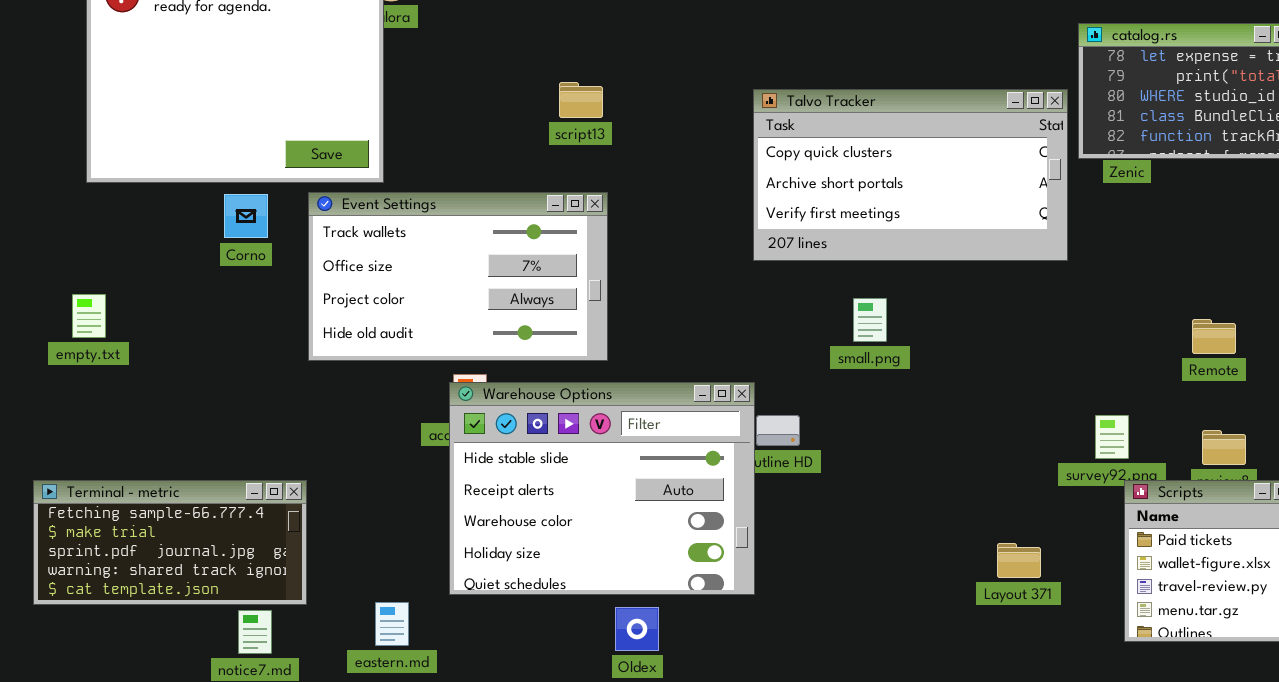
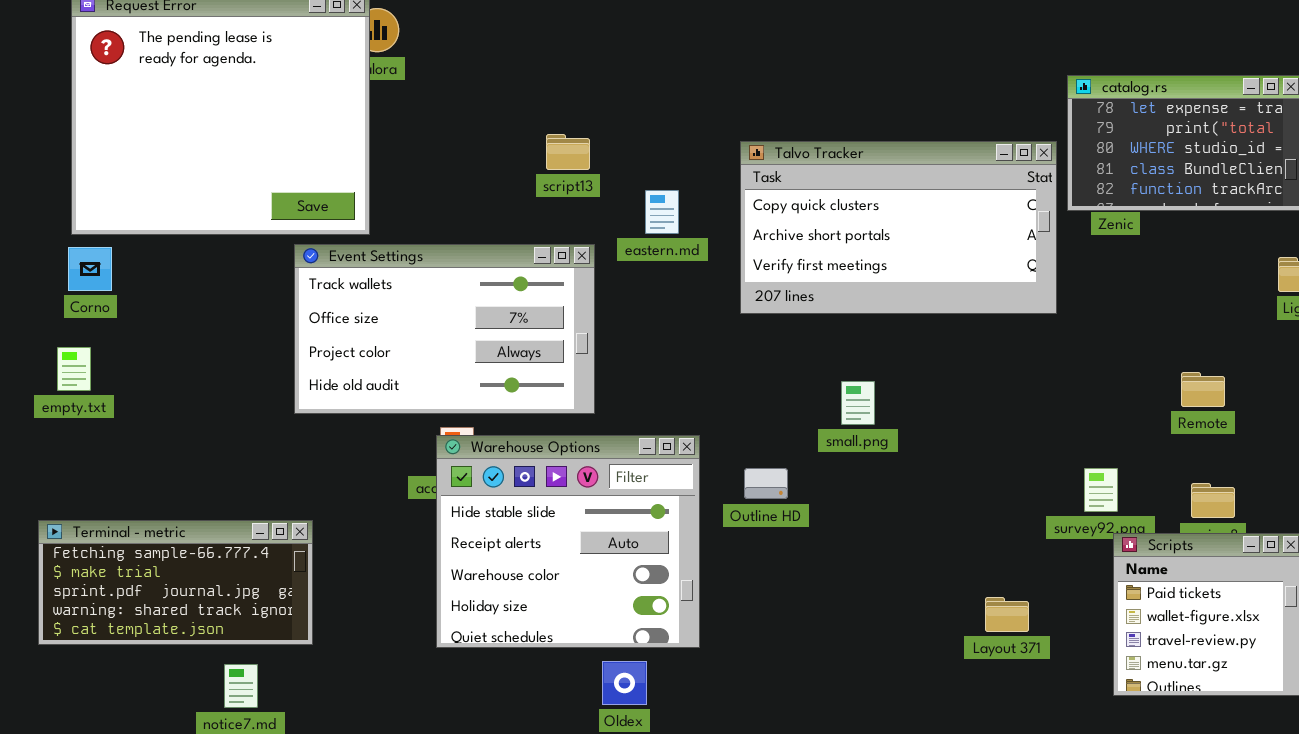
Corno: [224,194,268,238] -> [68,247,112,291], moved
small.png: [853,298,887,342] -> [841,381,875,425], moved
Warehouse Options: [449,382,755,595] -> [436,435,700,648], resized
Terminal - metric: [33,480,307,605] -> [38,520,313,645], moved
eastern.md: [375,602,409,646] -> [645,190,679,234], moved

